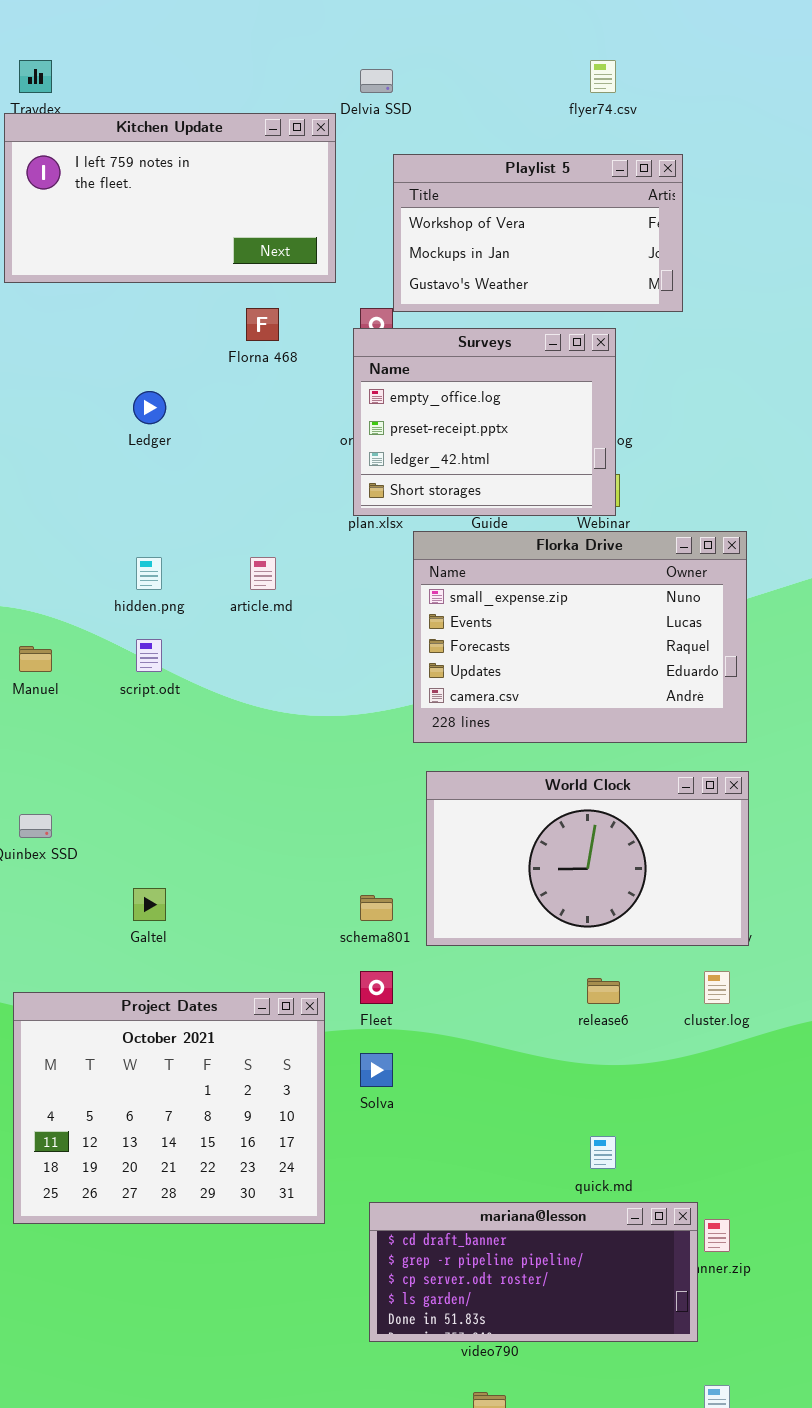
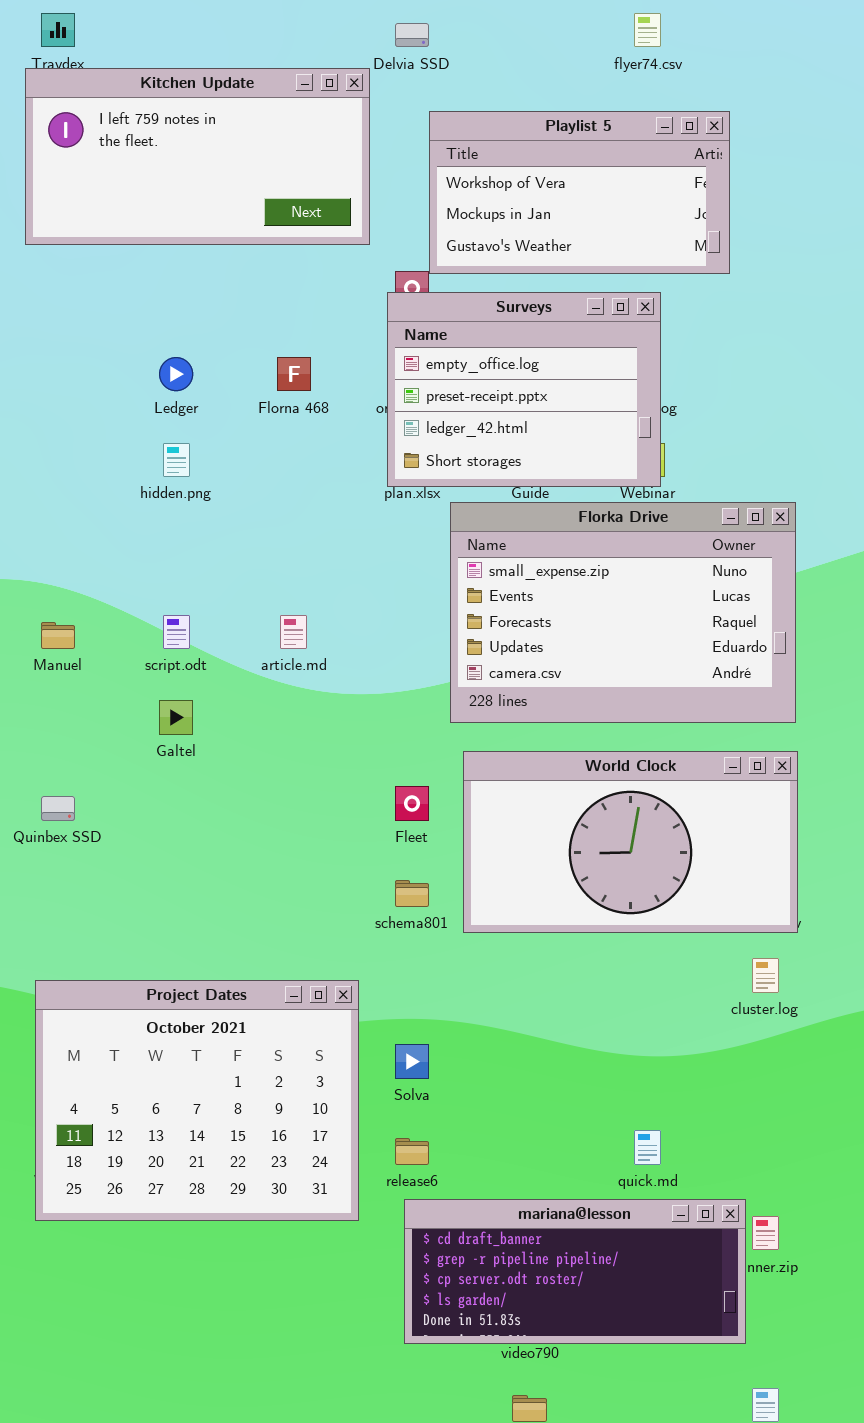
Florna 468: [246,308,279,341] -> [277,357,311,391], moved
hidden.png: [136,557,162,590] -> [163,443,190,477], moved
article.md: [250,557,276,590] -> [280,615,307,649], moved
Galtel: [133,888,166,921] -> [159,700,193,735], moved
Fleet: [360,971,393,1004] -> [395,786,429,821], moved
release6: [587,978,620,1004] -> [395,1138,429,1165], moved

